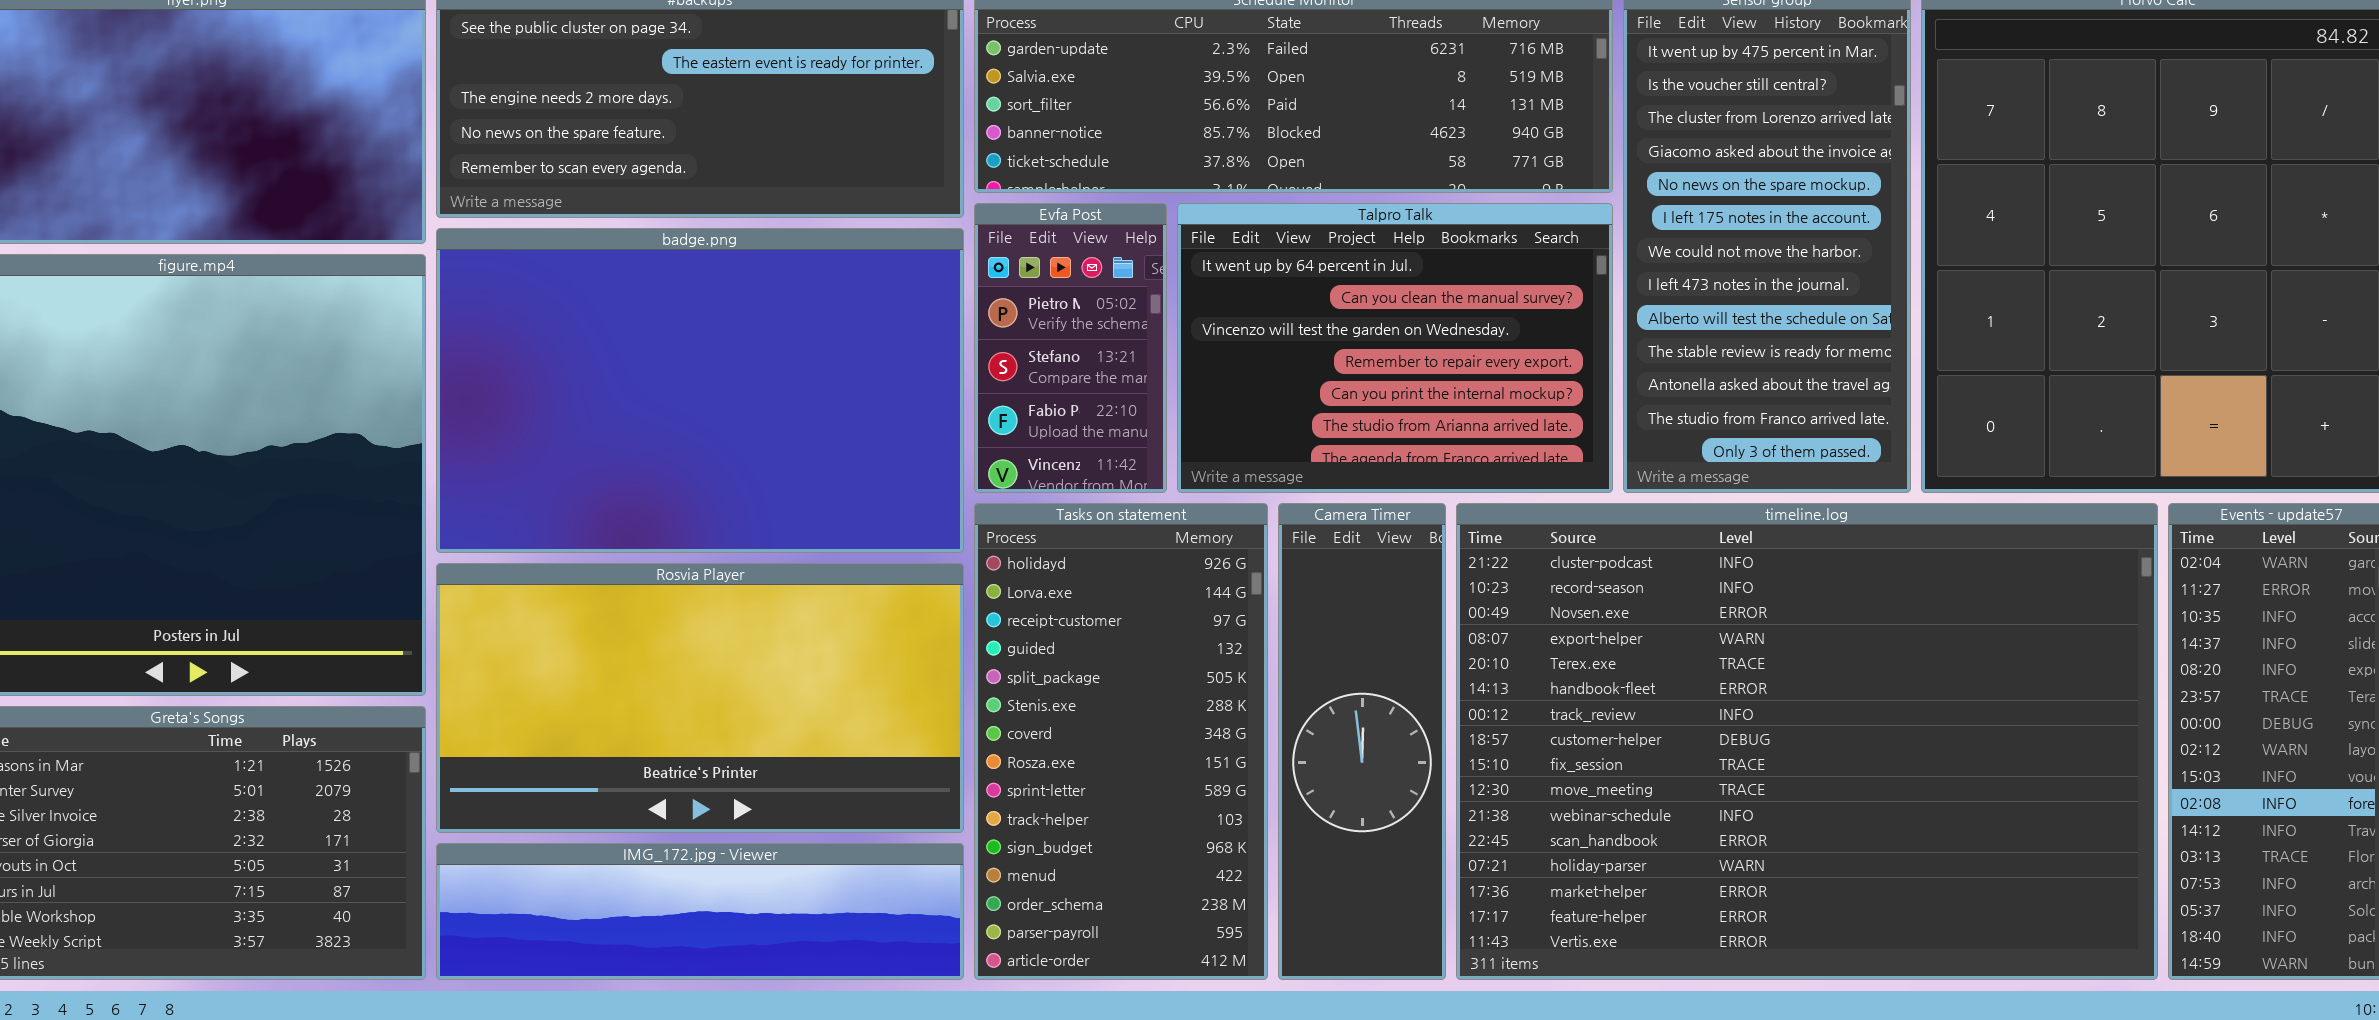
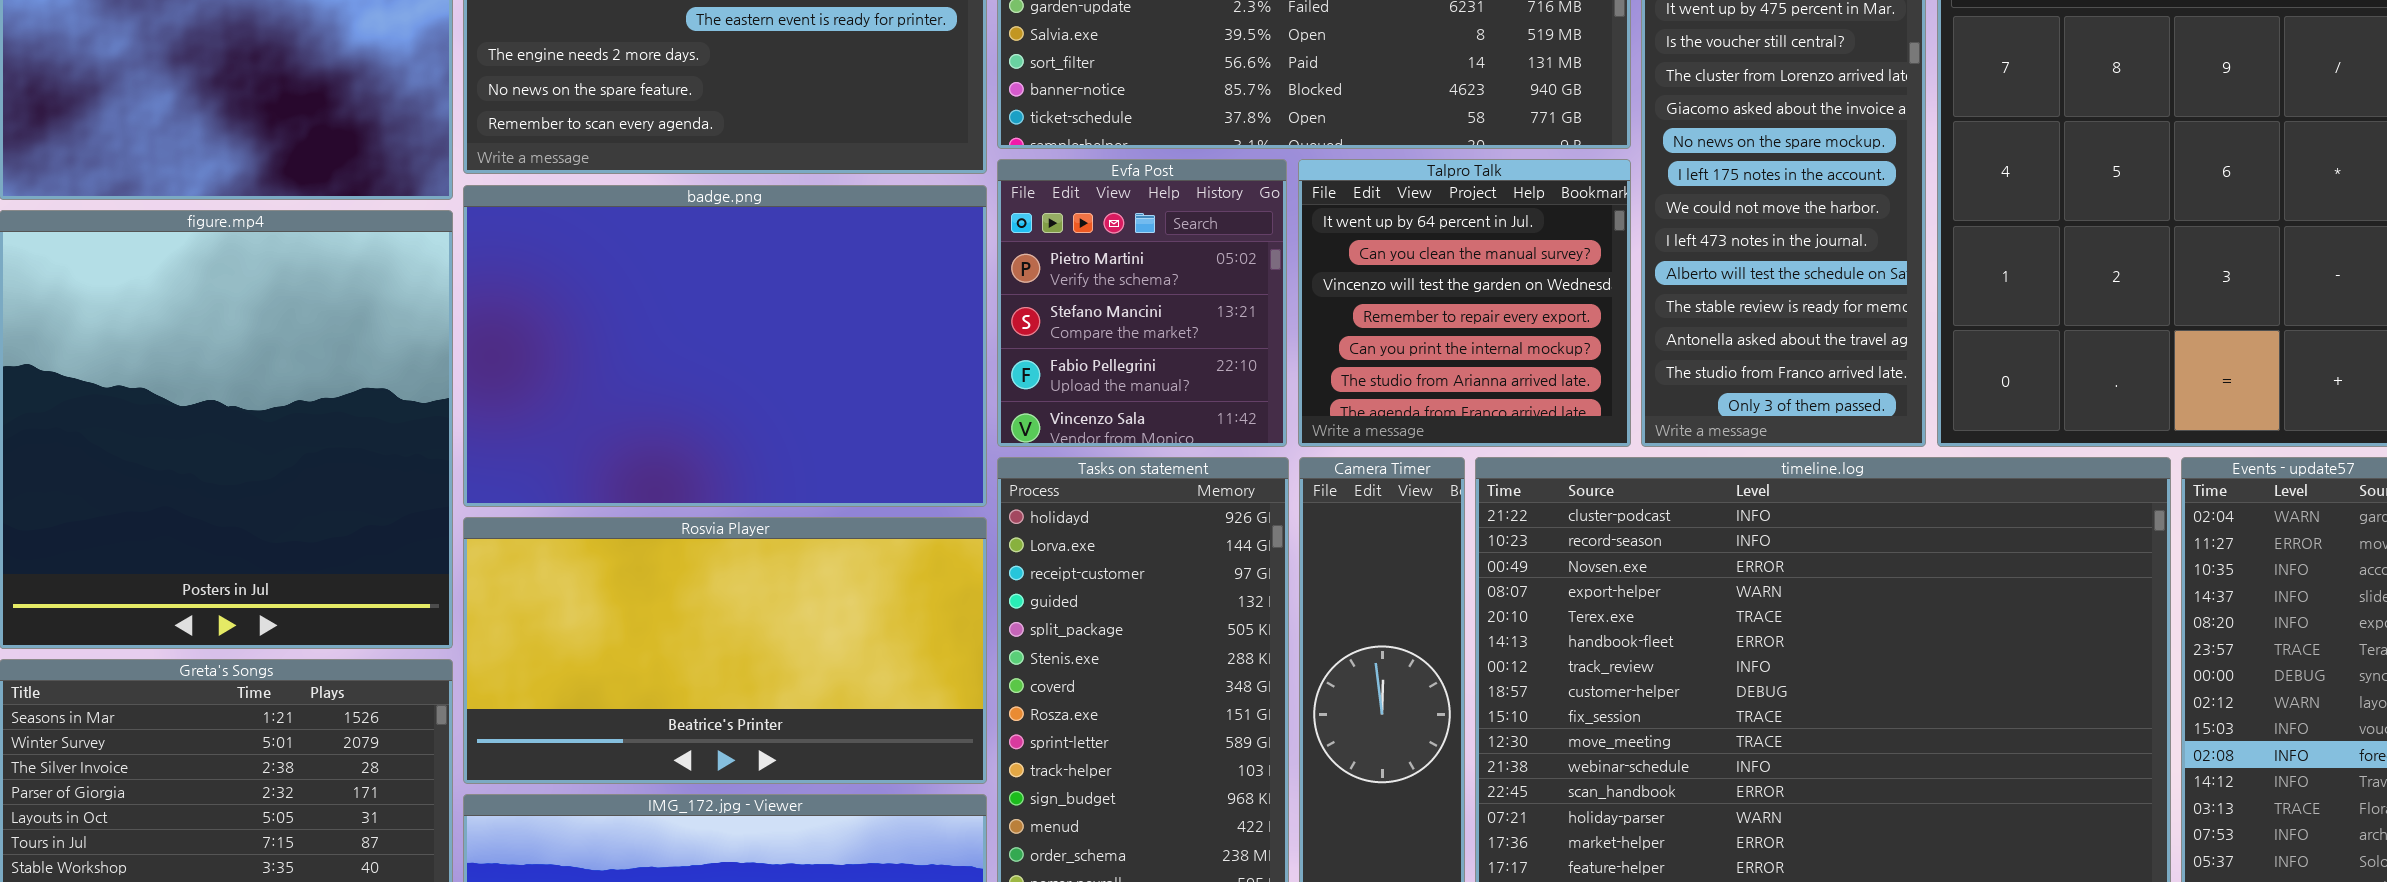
Evfa Post: [974,203,1167,493] -> [997,159,1287,447], resized
Talpro Talk: [1177,203,1613,493] -> [1298,159,1631,447], resized

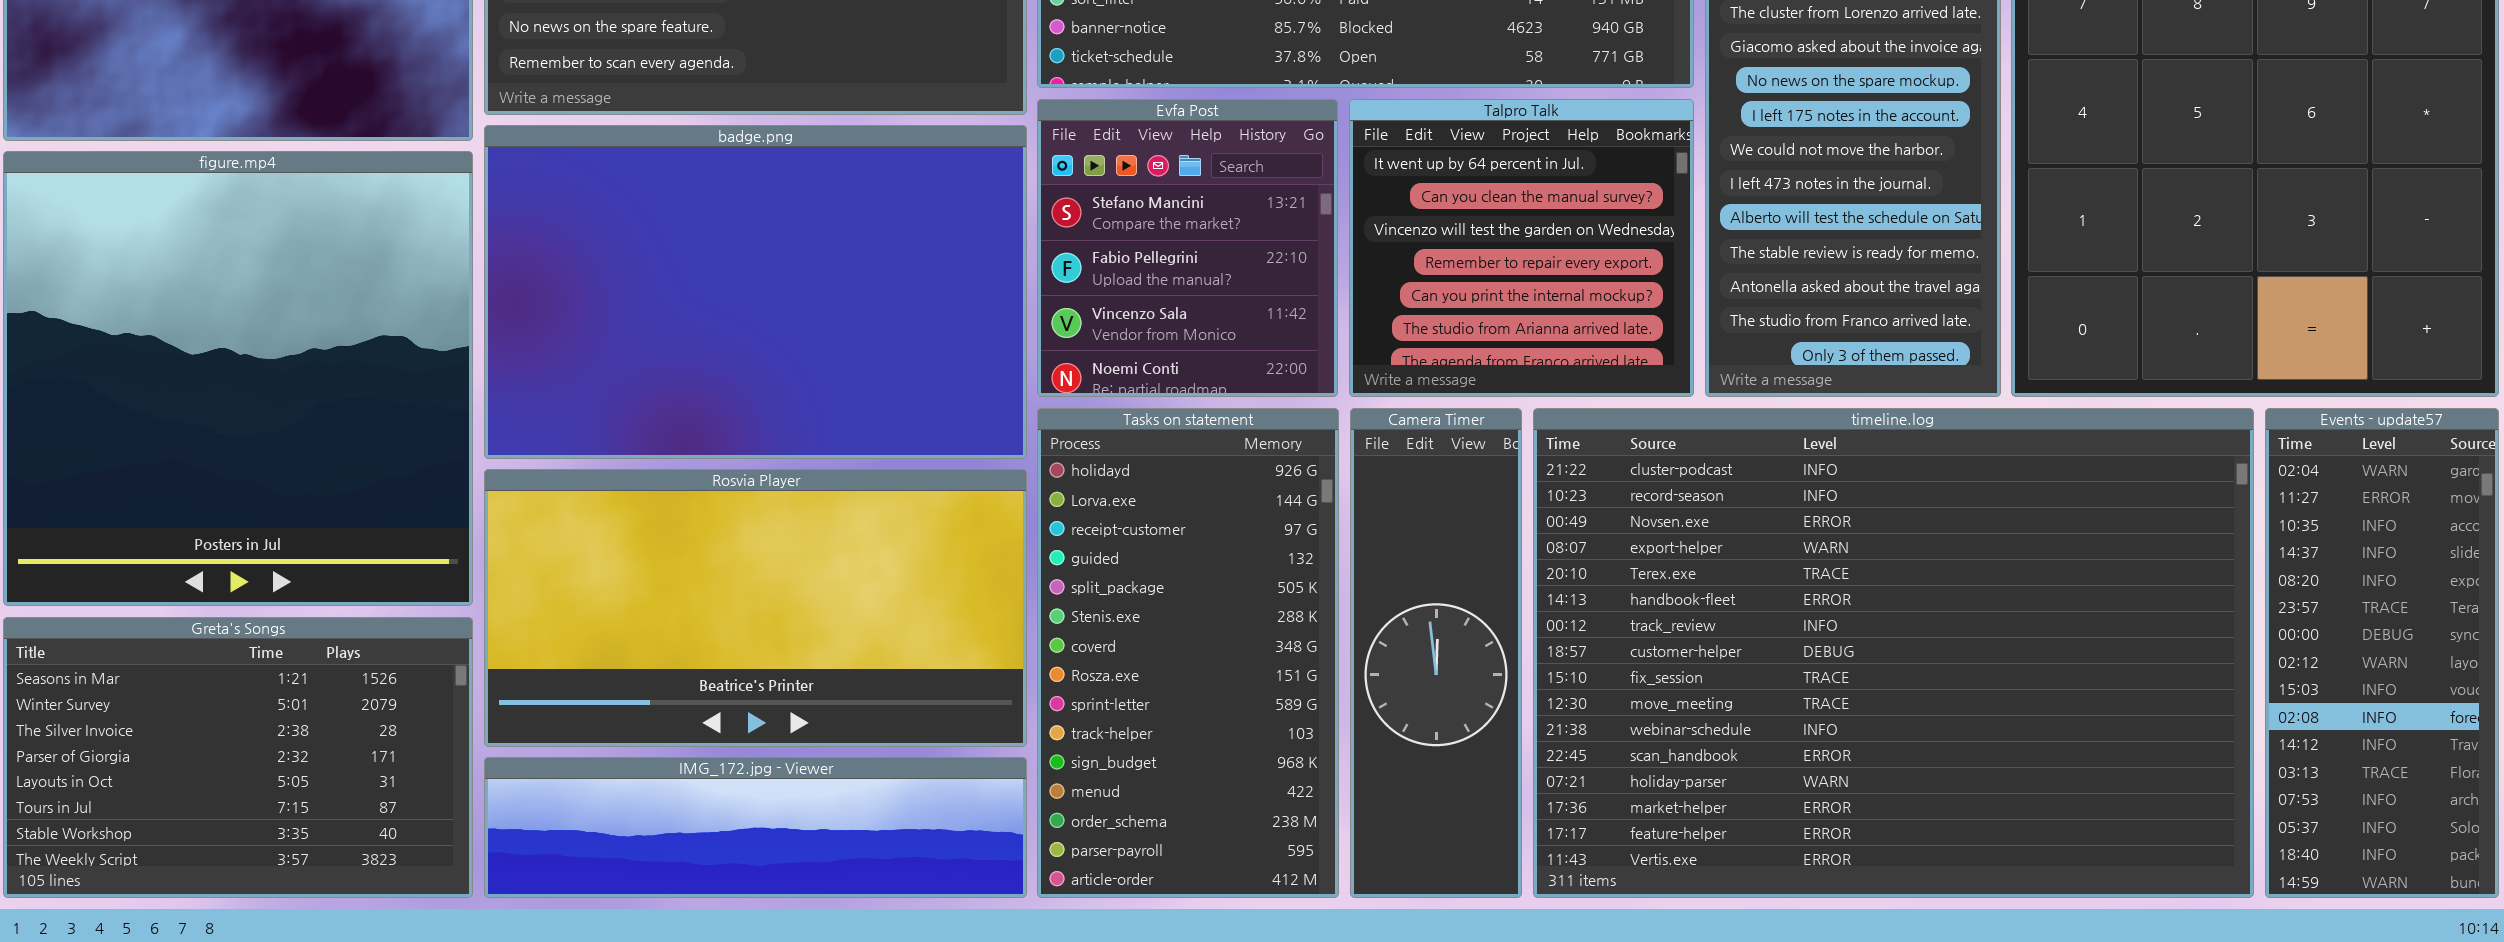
Evfa Post: [997,159,1287,447] -> [1037,99,1338,397], scrolled down 1 row

